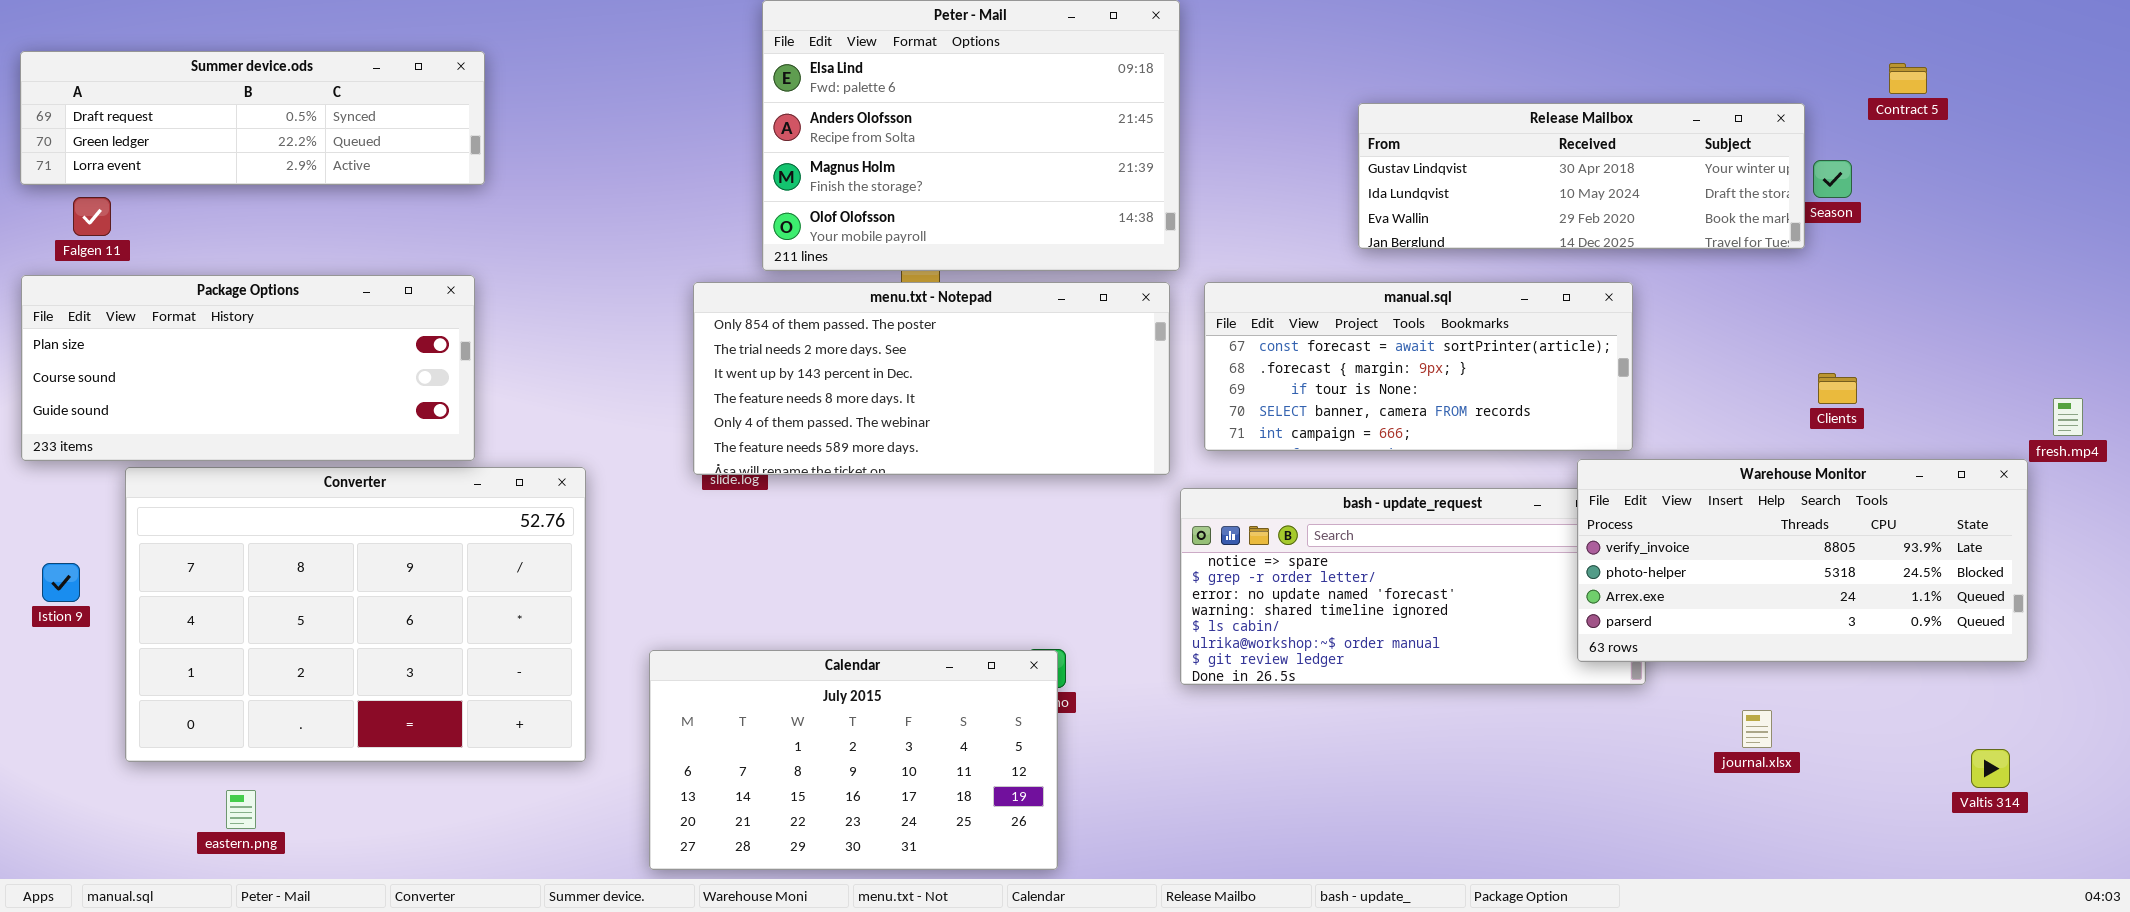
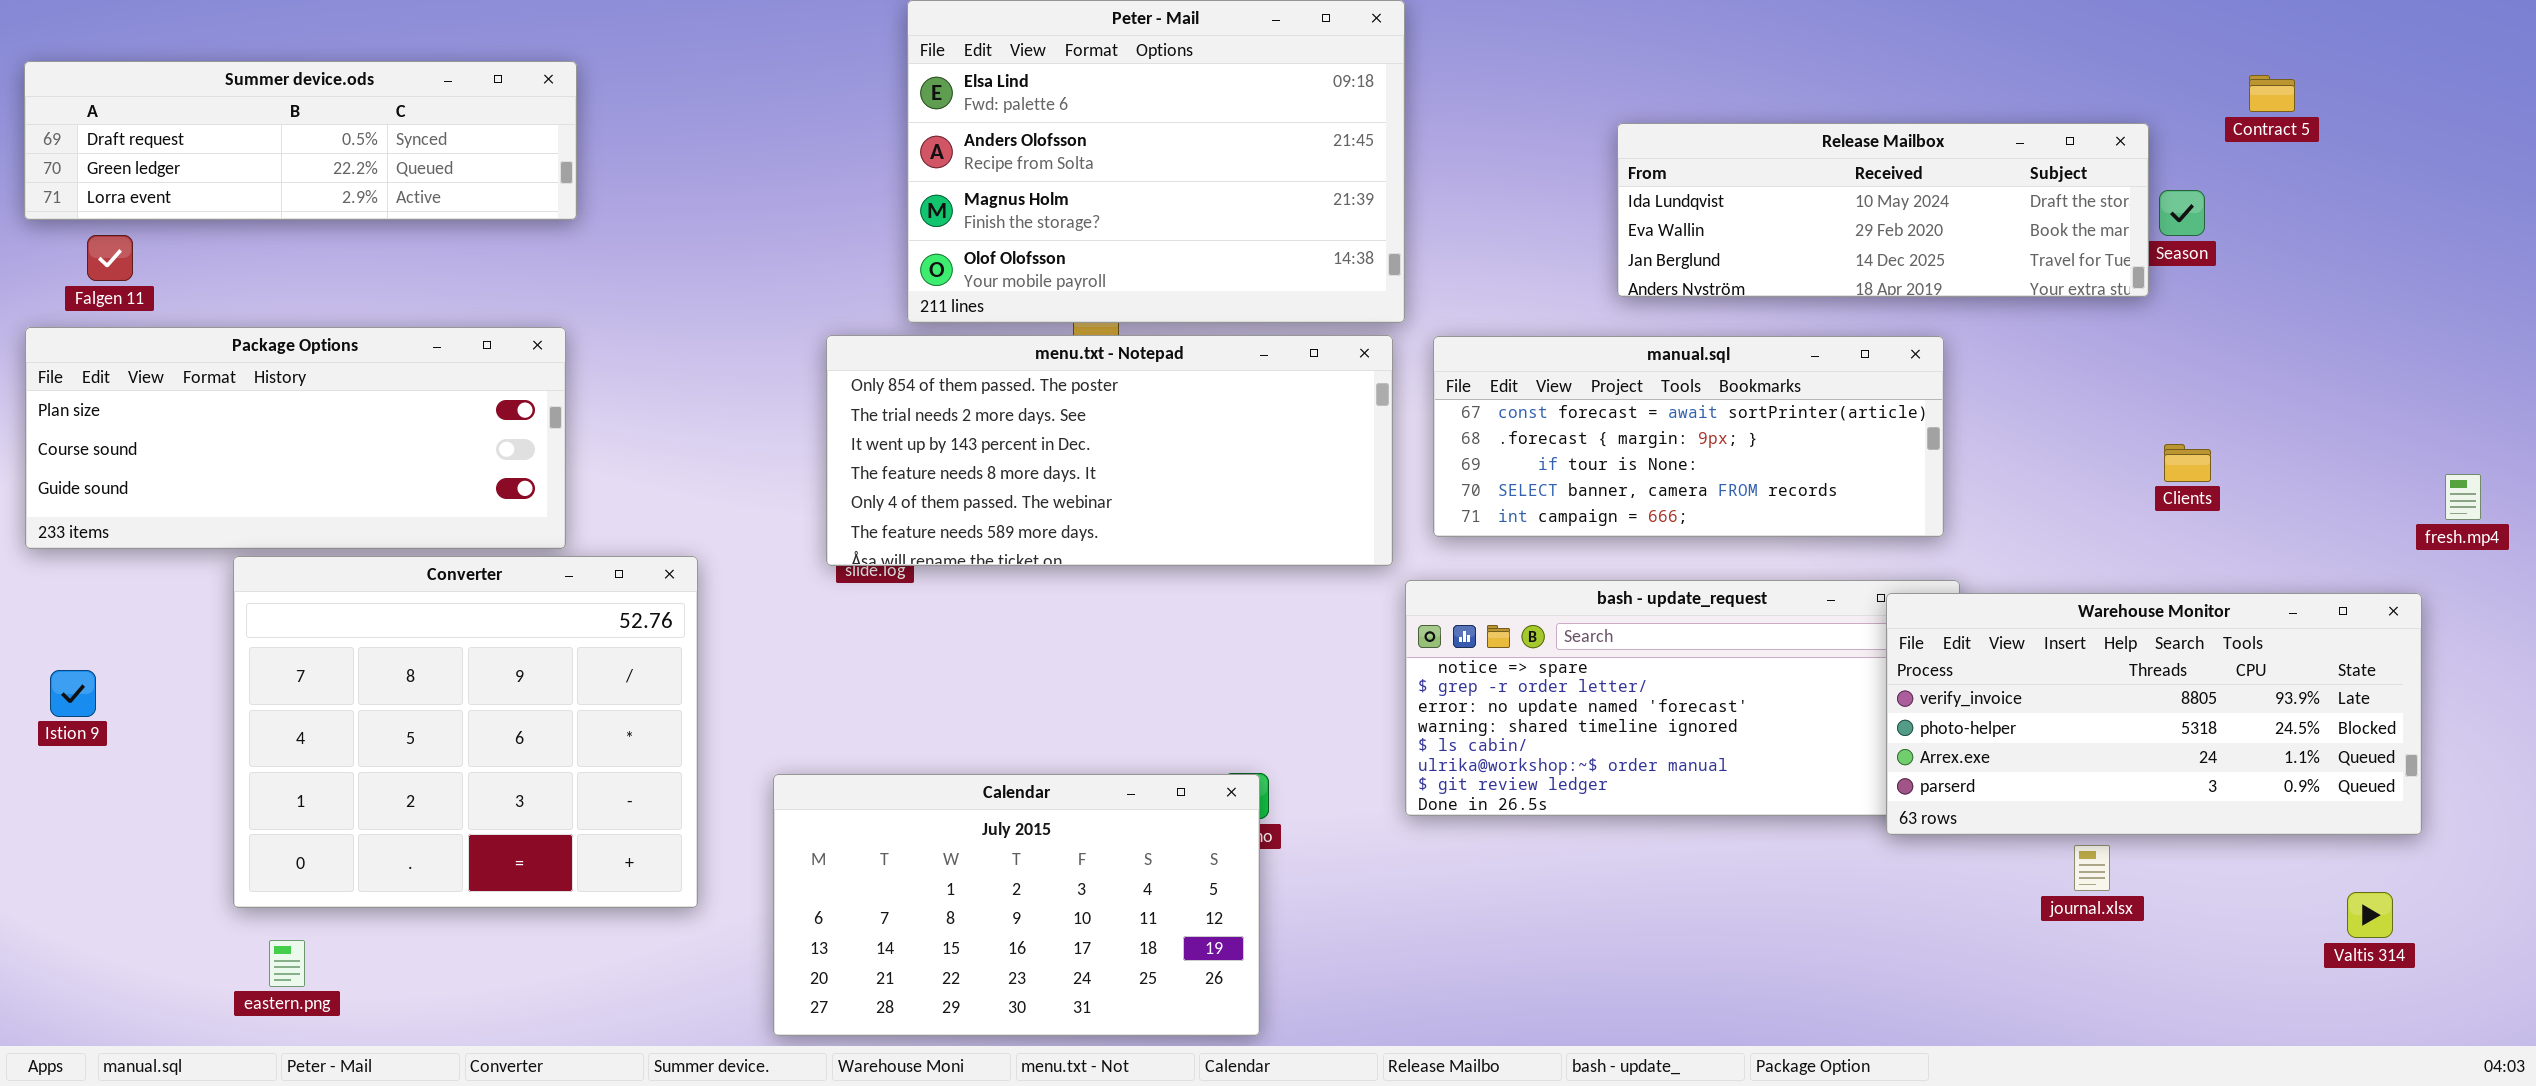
Release Mailbox: [1358,103,1805,249] -> [1617,123,2149,297], scrolled down 1 row
Warehouse Monitor: [1577,459,2028,662] -> [1886,593,2422,835], moved
Converter: [125,467,586,762] -> [233,556,698,908], resized

